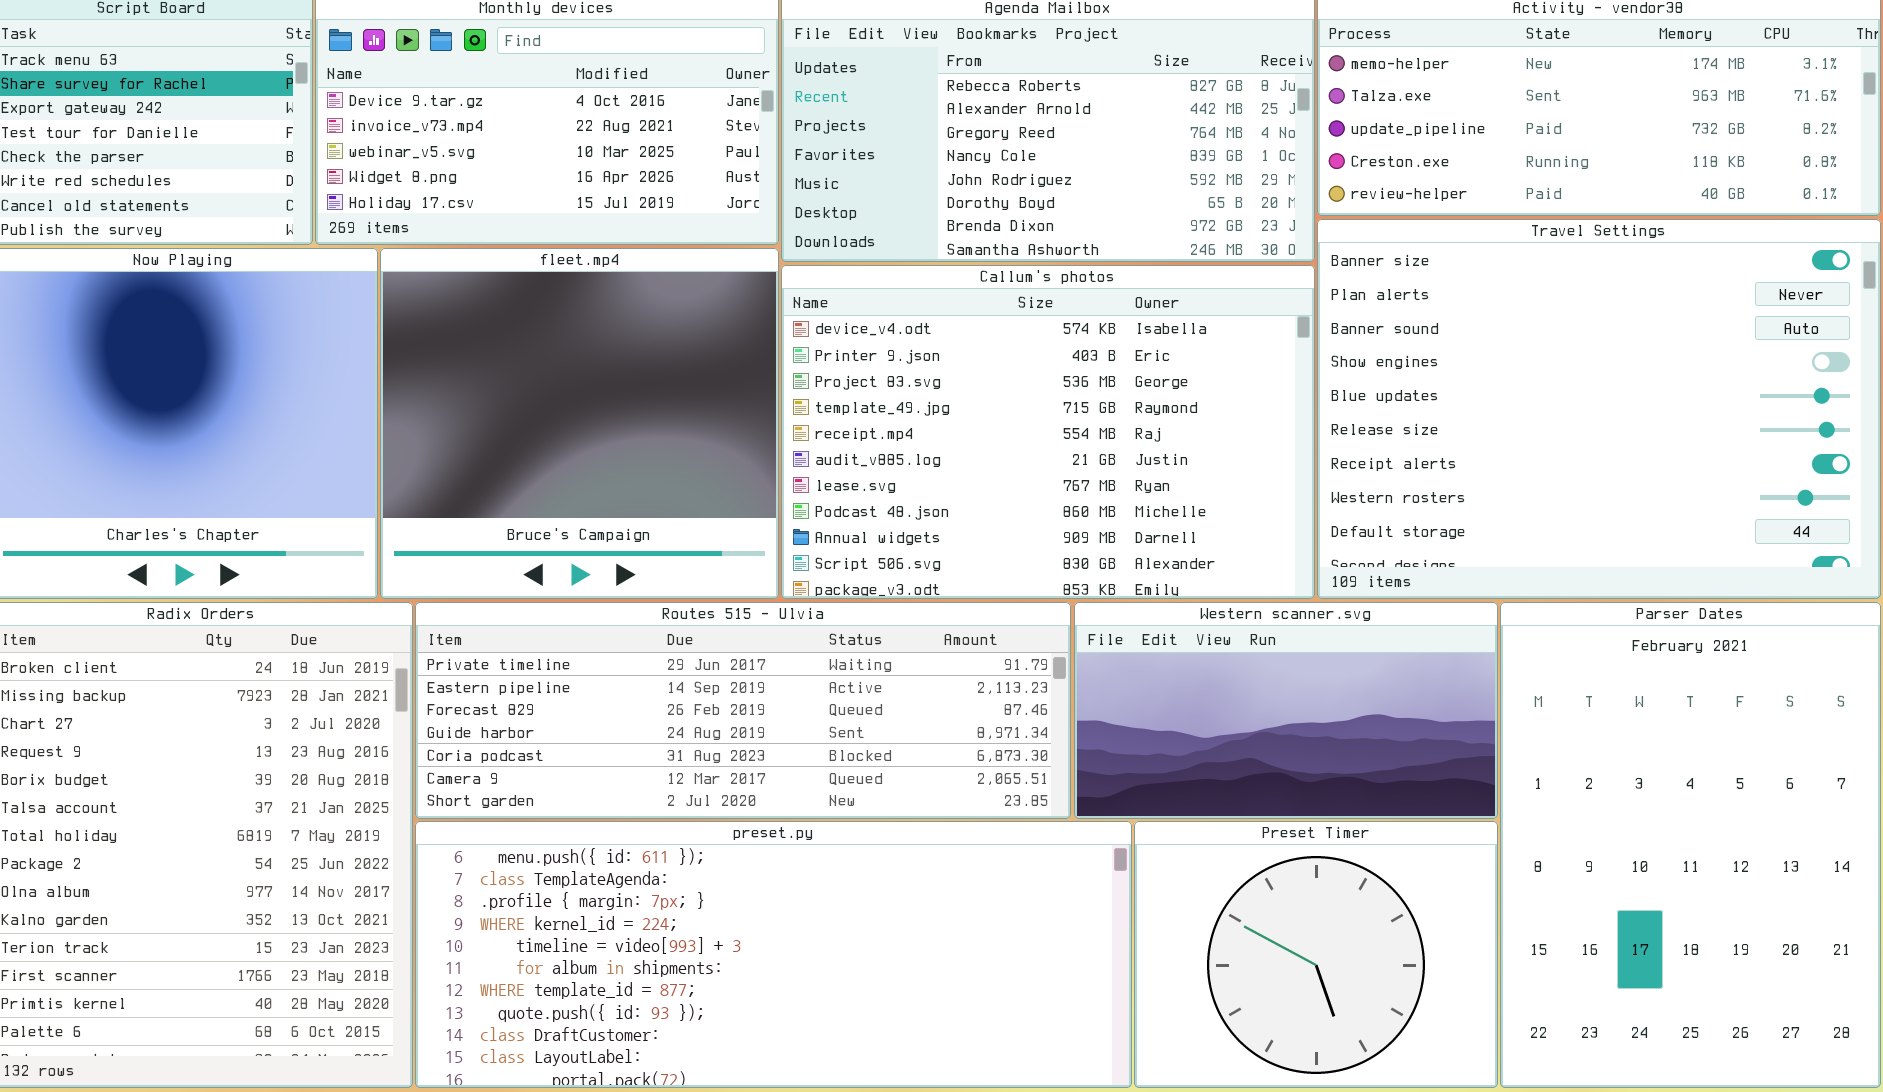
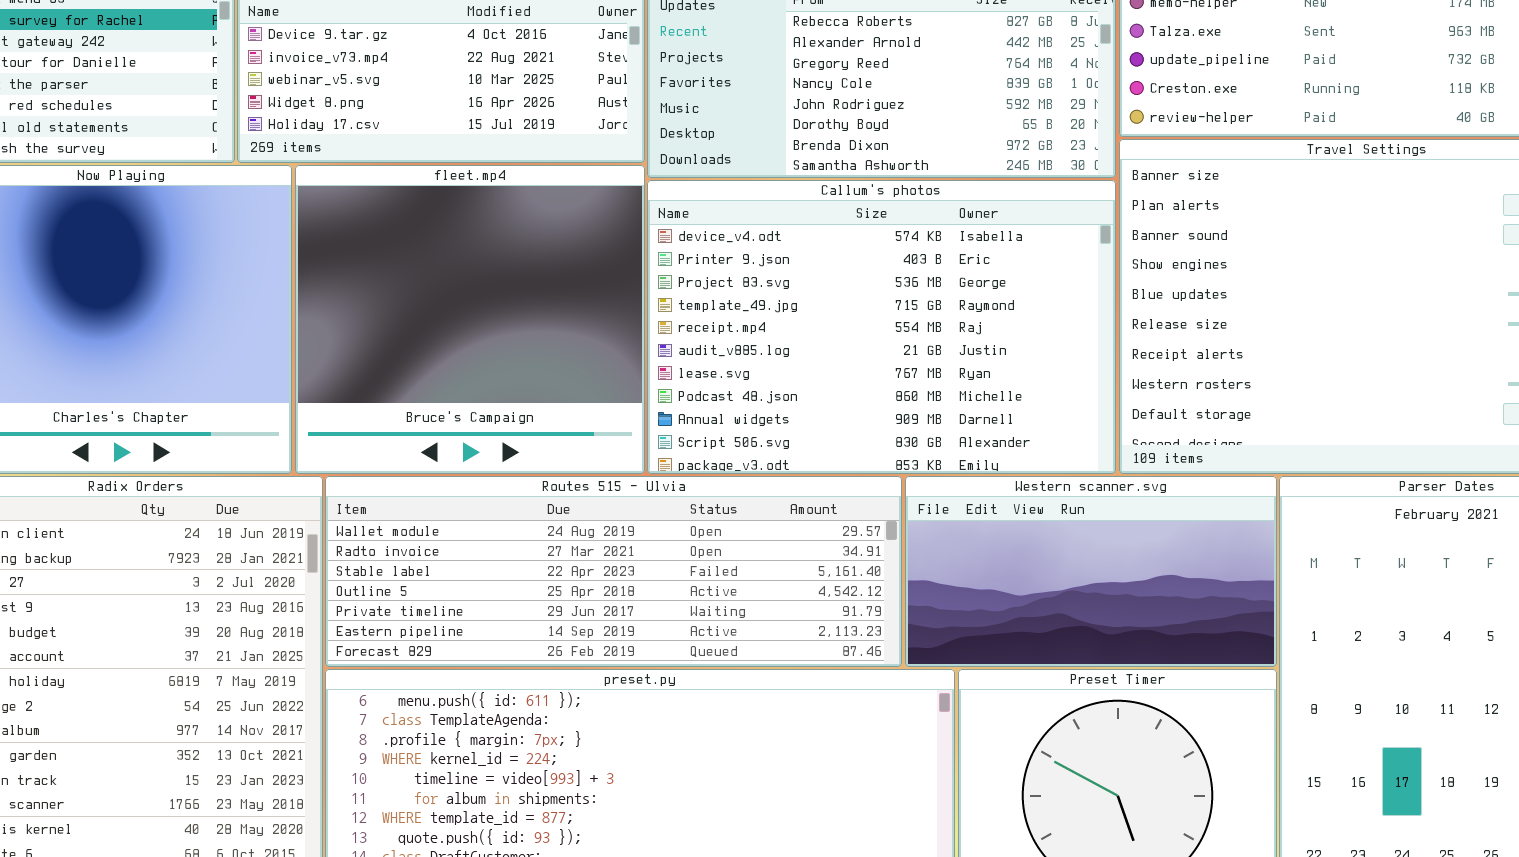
Routes 515 - Ulvia: [415,602,1071,819] -> [325,476,902,667], scrolled up 4 rows

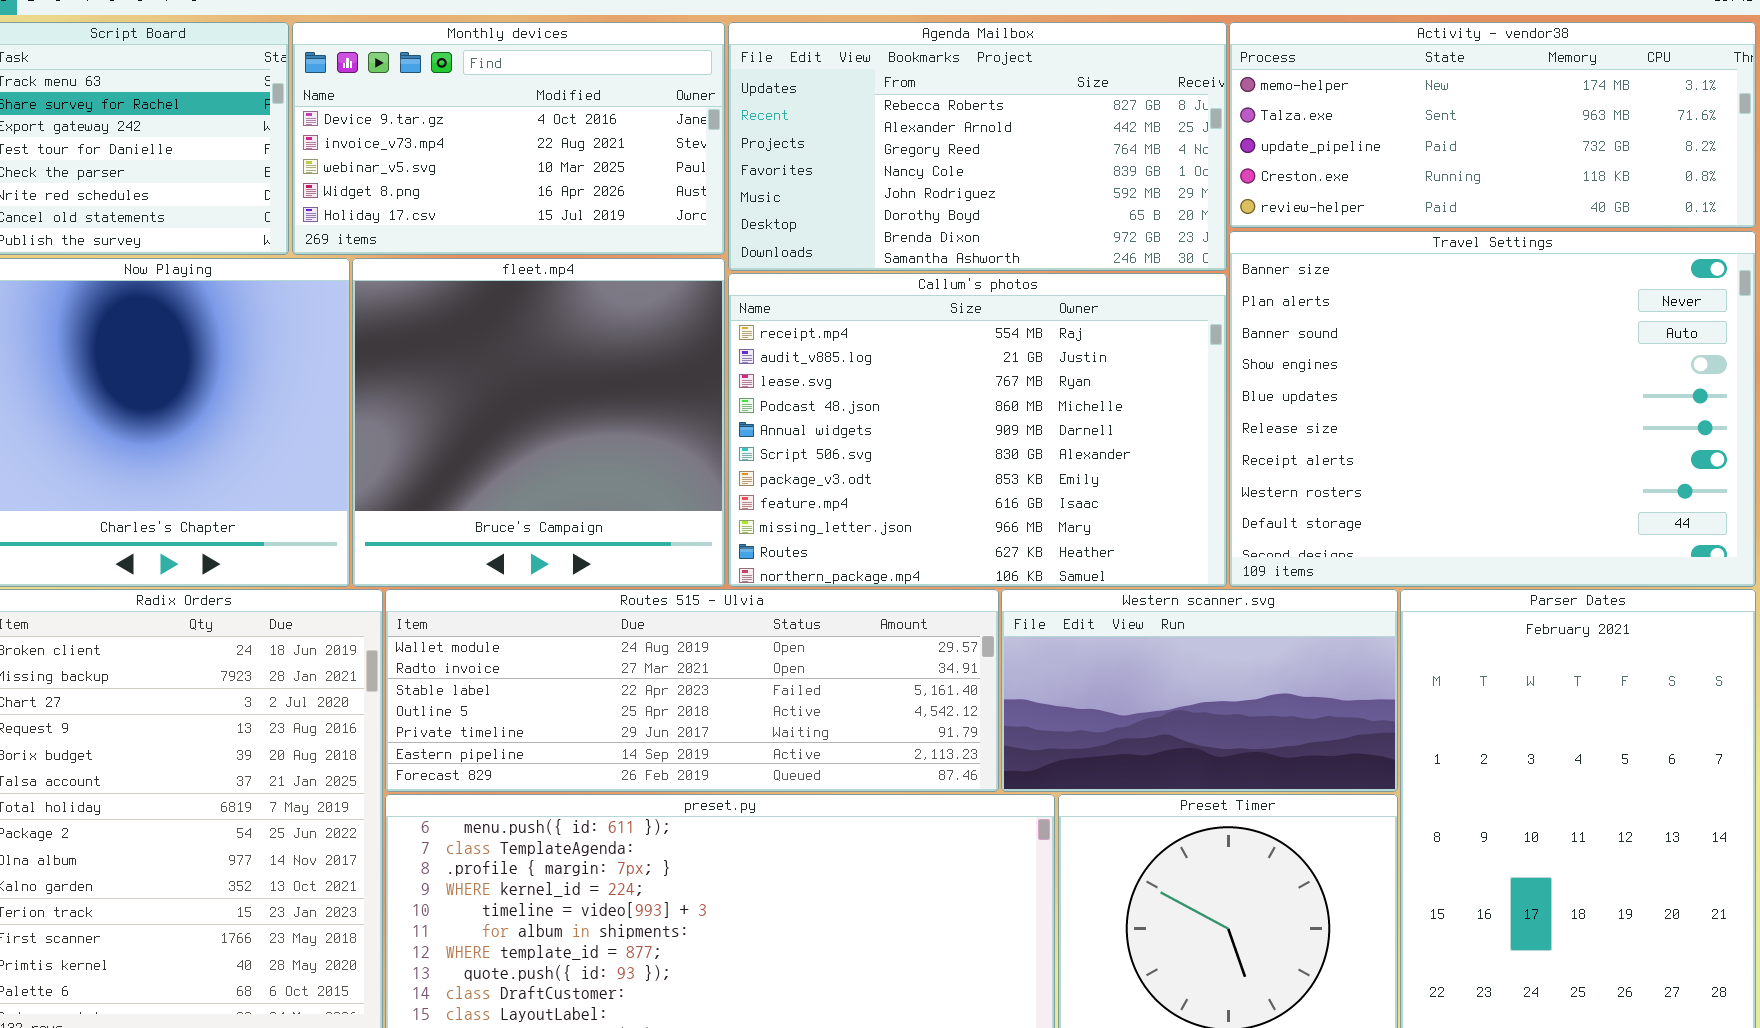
Callum's photos: [647,180,1116,474] -> [728,273,1227,587], scrolled down 4 rows

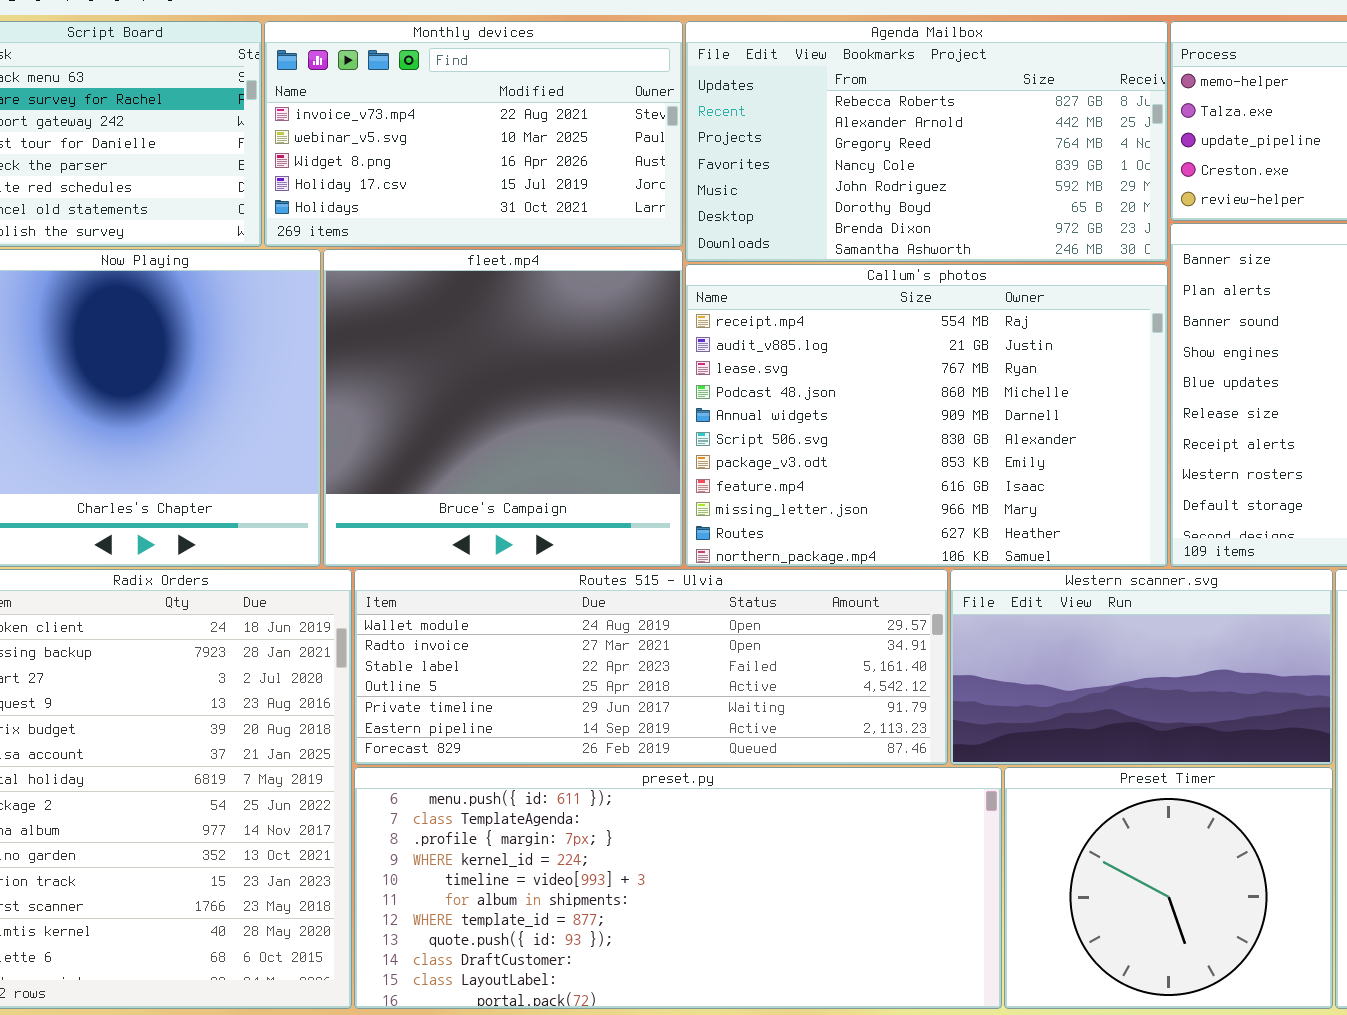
Monthly devices: [292,22,725,255] -> [264,21,683,247], scrolled down 1 row

